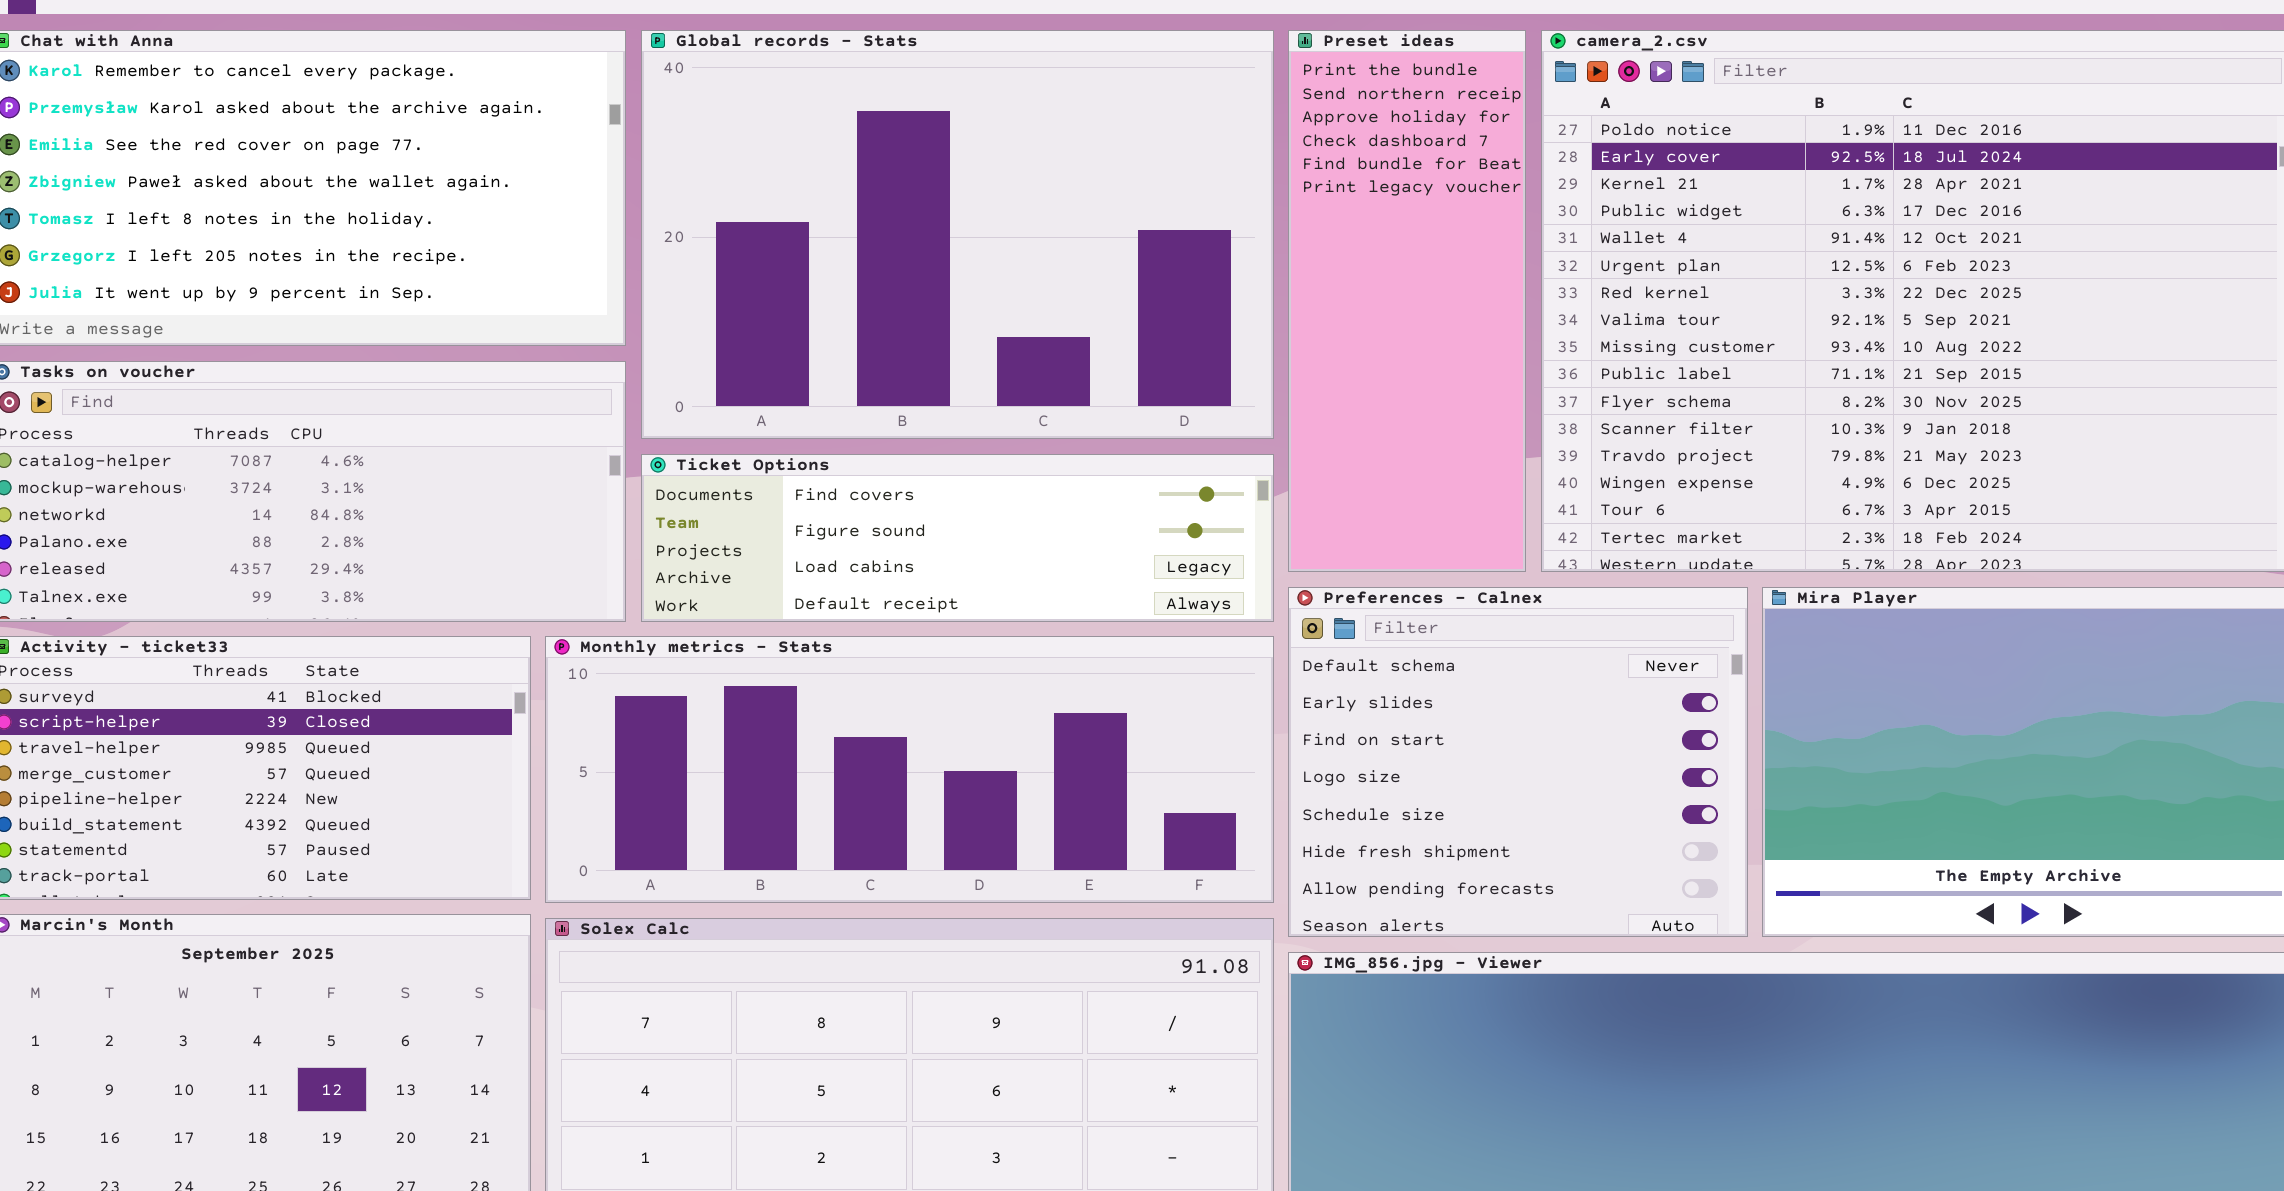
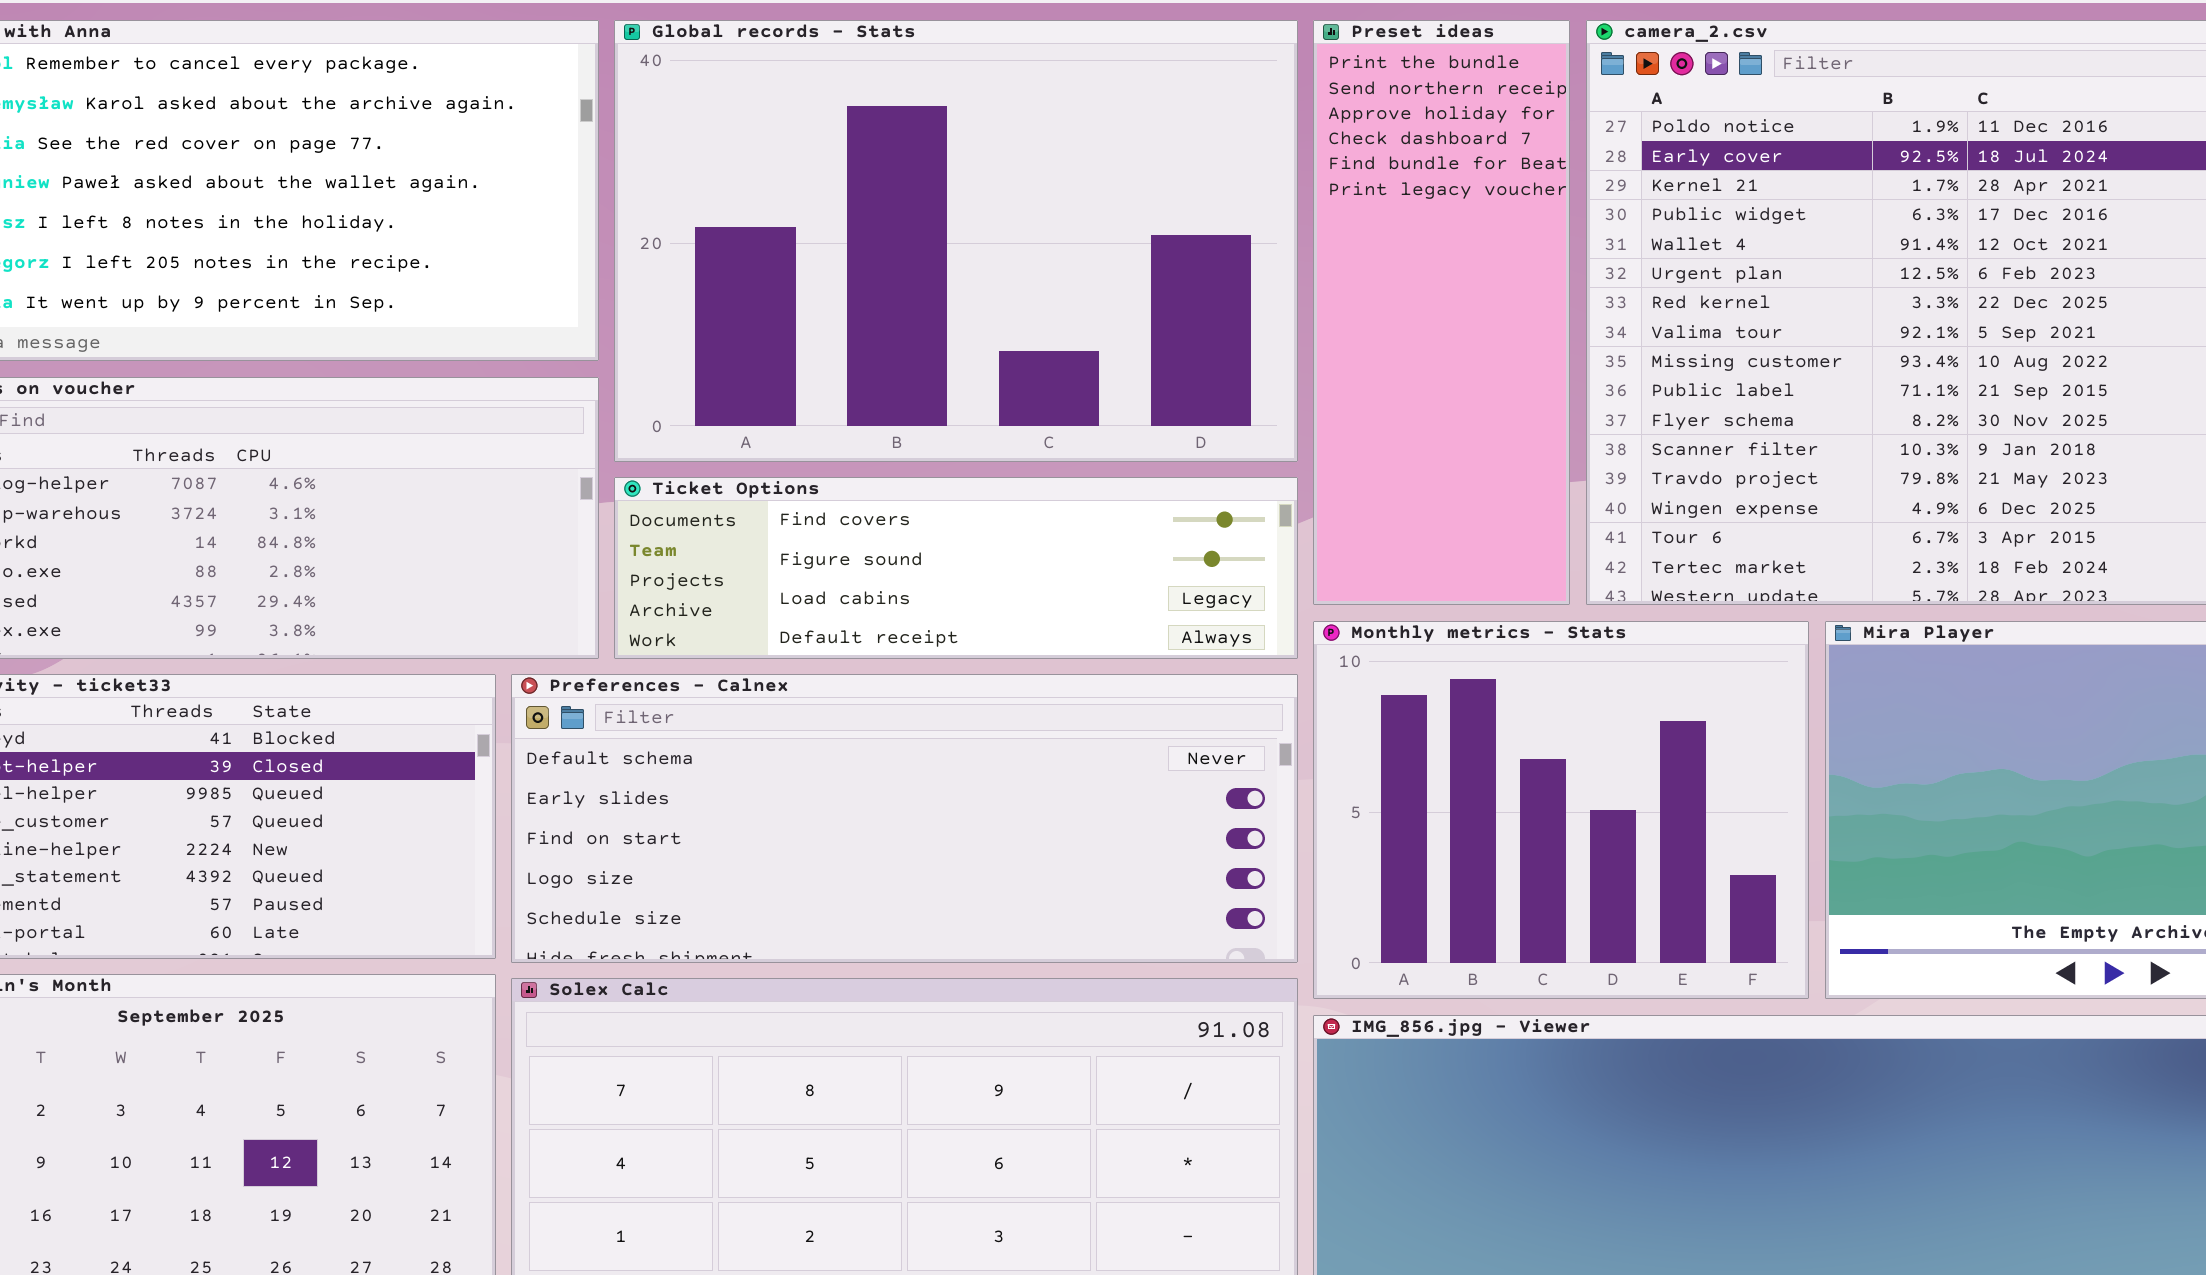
Preferences - Calnex: [1288,587,1748,937] -> [511,674,1298,963], moved, resized
Monthly metrics - Stats: [545,636,1274,903] -> [1313,621,1809,999], moved, resized

